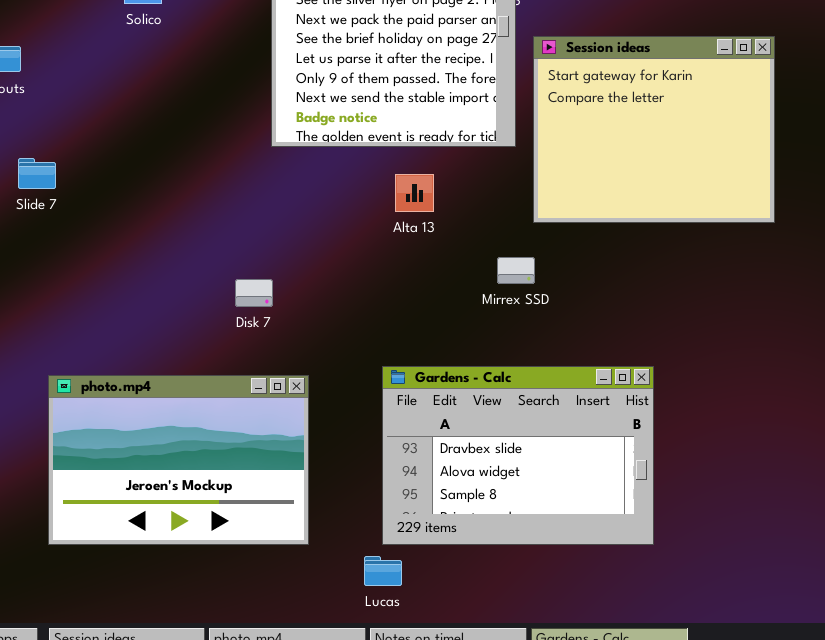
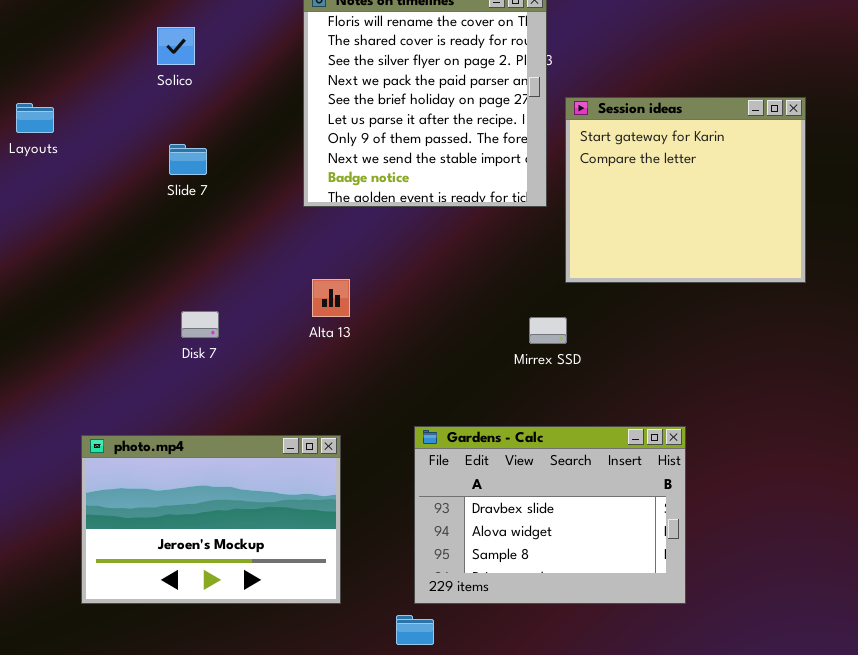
Slide 7: [18,158,56,189] -> [169,144,207,175], moved
Alta 13: [395,174,434,212] -> [312,279,350,317], moved
Disk 7: [235,279,273,307] -> [181,311,219,338], moved

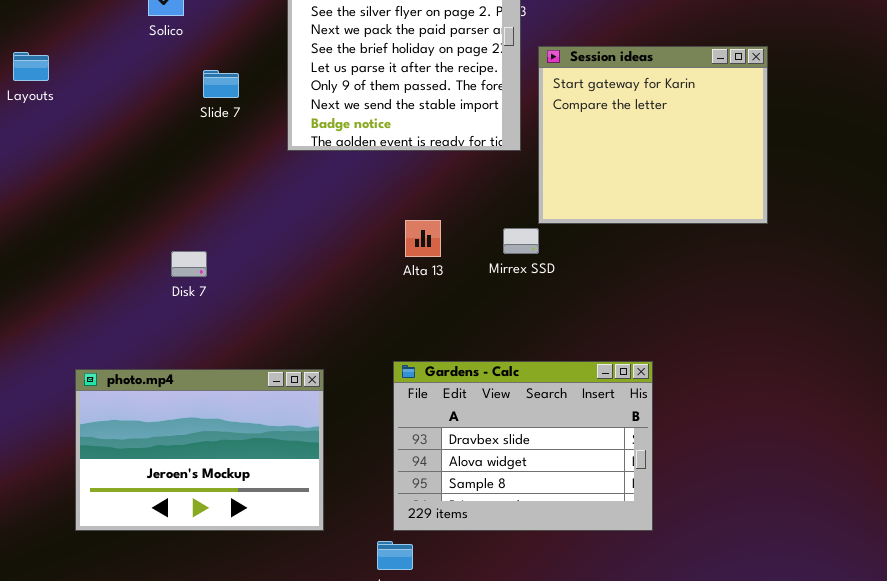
Slide 7: [169,144,207,175] -> [203,70,239,98], moved
Alta 13: [312,279,350,317] -> [405,220,441,257], moved
Mirrex SSD: [529,317,567,344] -> [503,228,539,254], moved

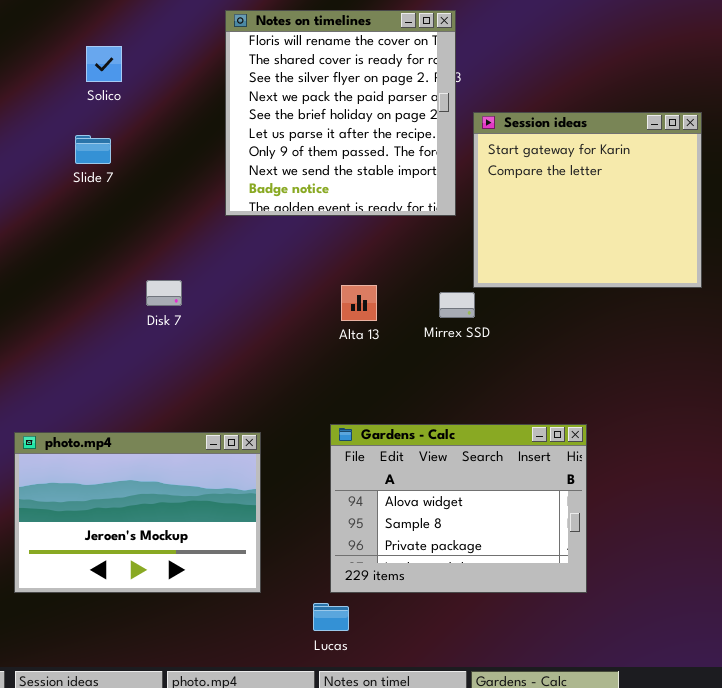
Slide 7: [203,70,239,98] -> [75,135,111,164], moved
Disk 7: [171,251,207,277] -> [146,280,182,306], moved
Gardens - Calc: [393,361,653,531] -> [330,424,587,593], scrolled down 1 row

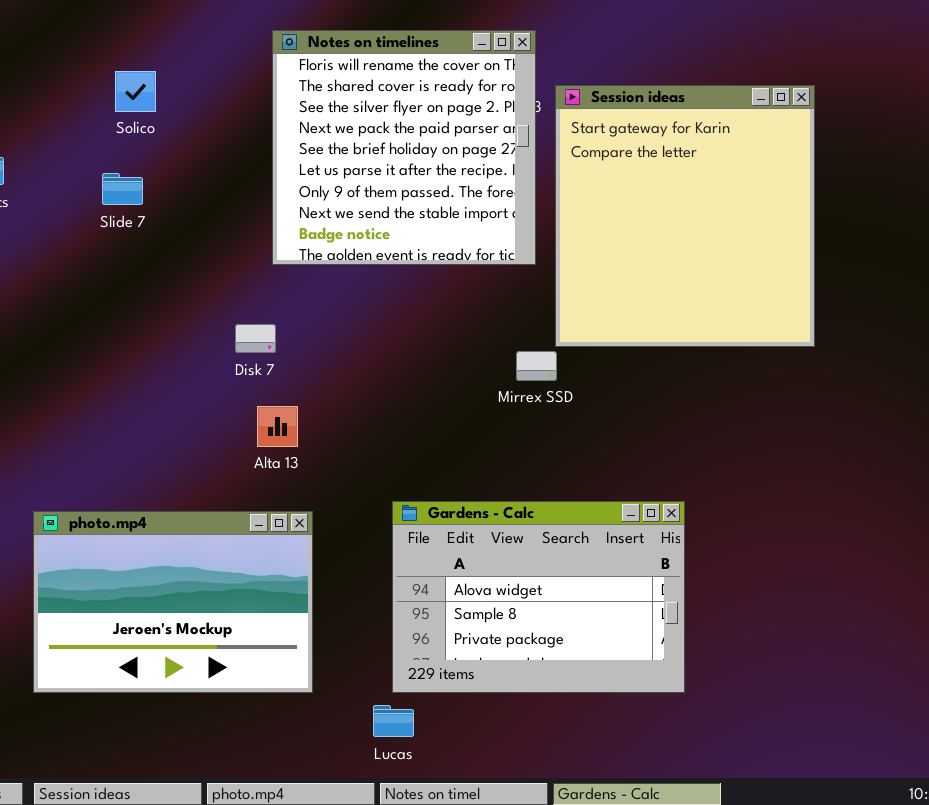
Session ideas: [473,112,702,288] -> [555,85,815,347], resized
Disk 7: [146,280,182,306] -> [235,324,276,353], moved
Alta 13: [341,285,377,321] -> [257,406,298,447], moved

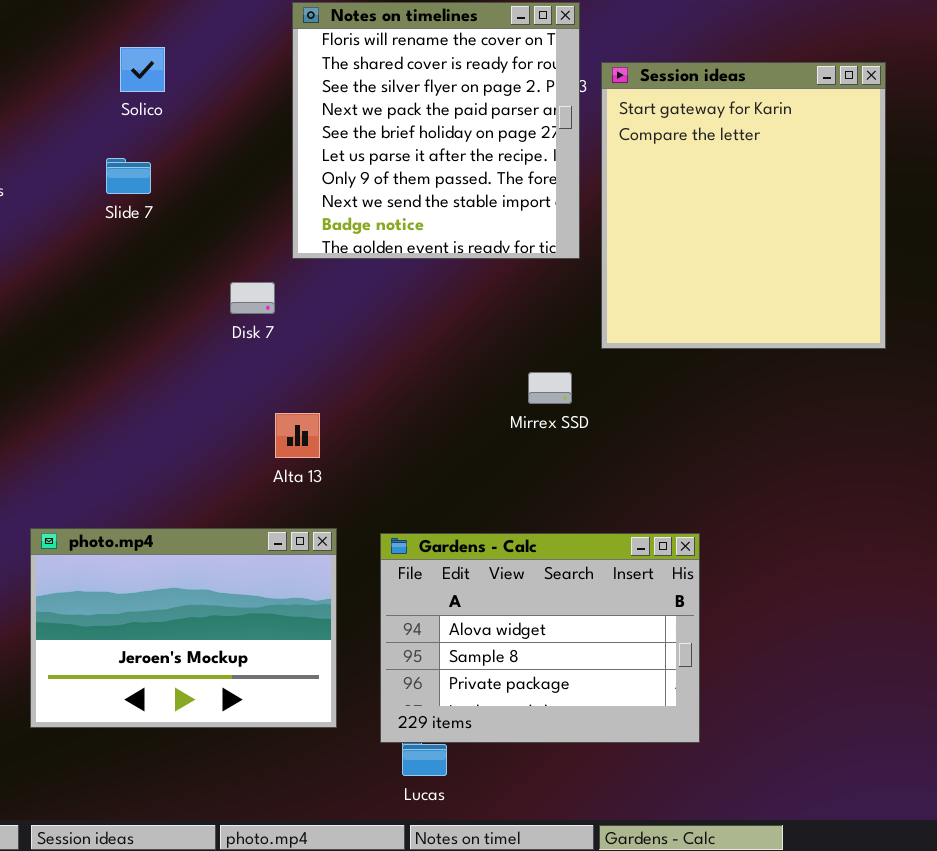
Disk 7: [235,324,276,353] -> [230,282,275,314], moved
Mirrex SSD: [516,351,557,381] -> [528,372,572,404], moved
Gardens - Calc: [392,501,685,693] -> [380,533,700,743], moved

